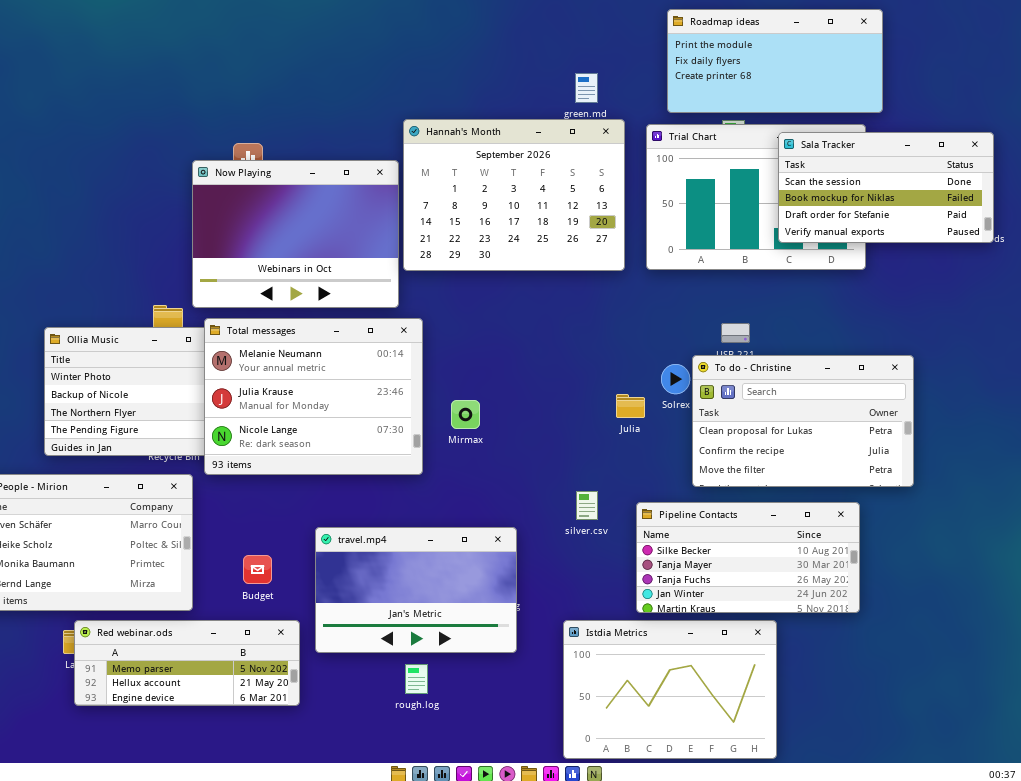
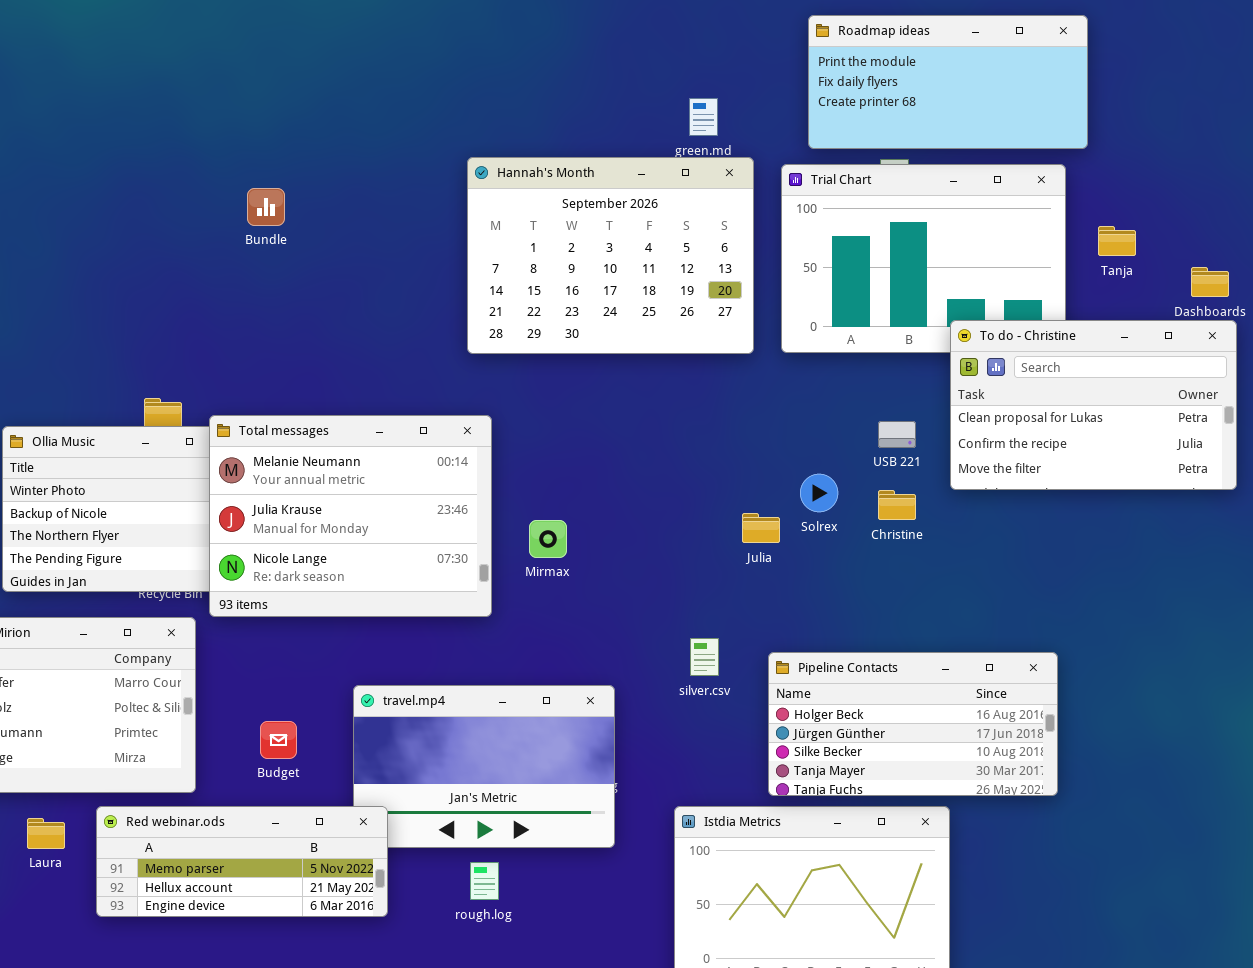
Sala Tracker: [778,132,994,243] -> none, closed
Now Playing: [192,160,399,308] -> none, closed
To do - Christine: [692,355,914,487] -> [950,320,1237,490], moved
Pipeline Contacts: [636,502,860,613] -> [768,652,1058,796], scrolled up 2 rows
Red webinar.ods: [74,620,300,706] -> [96,806,388,917], moved

